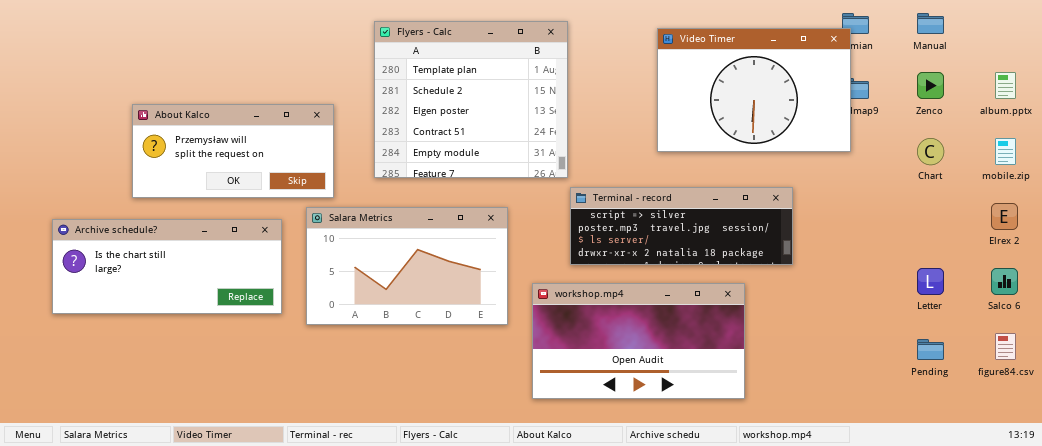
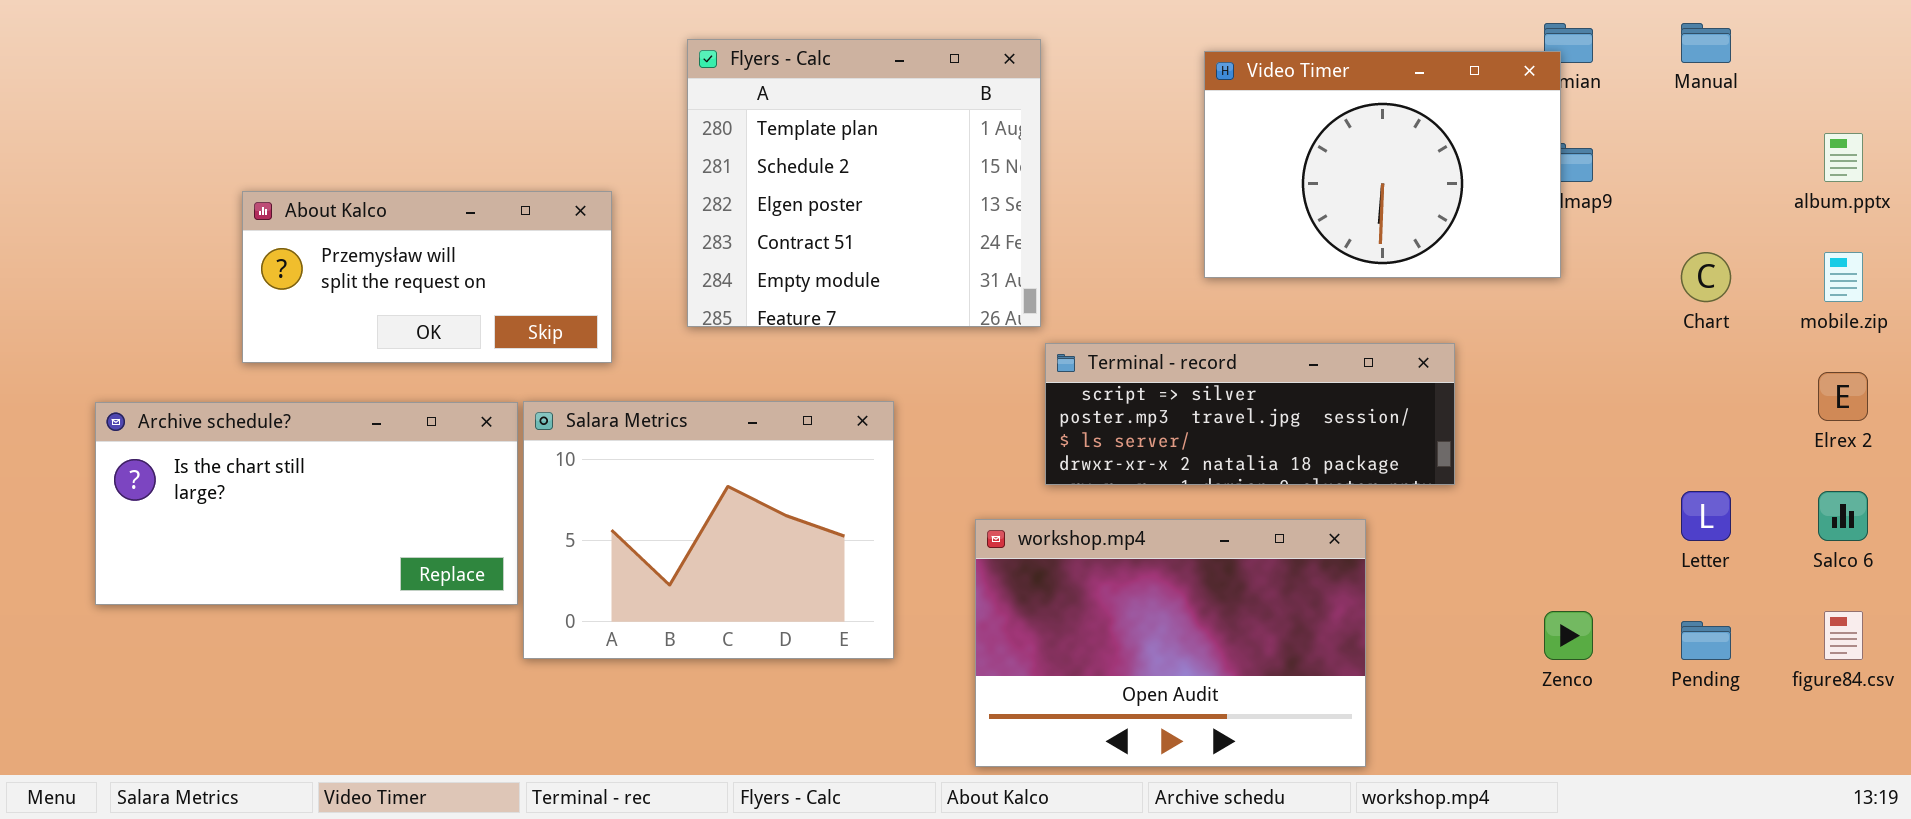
Zenco: [917,72,944,99] -> [1544,611,1593,660], moved
Salara Metrics: [306,207,508,325] -> [523,401,894,659], moved, resized
Archive schedule?: [52,219,282,314] -> [95,402,518,605], resized
workshop.mp4: [532,283,745,399] -> [975,519,1366,767], resized

